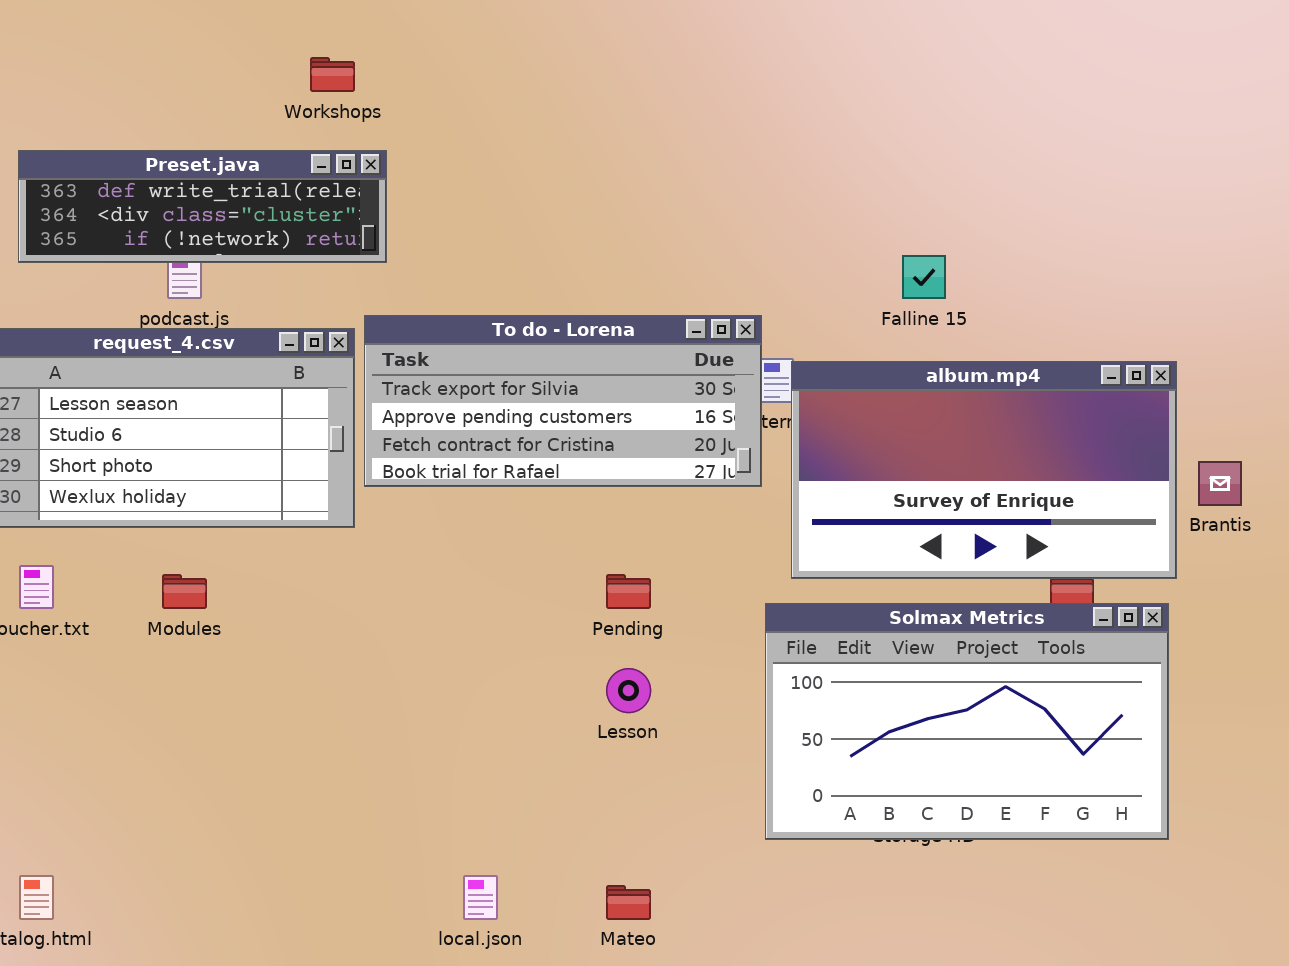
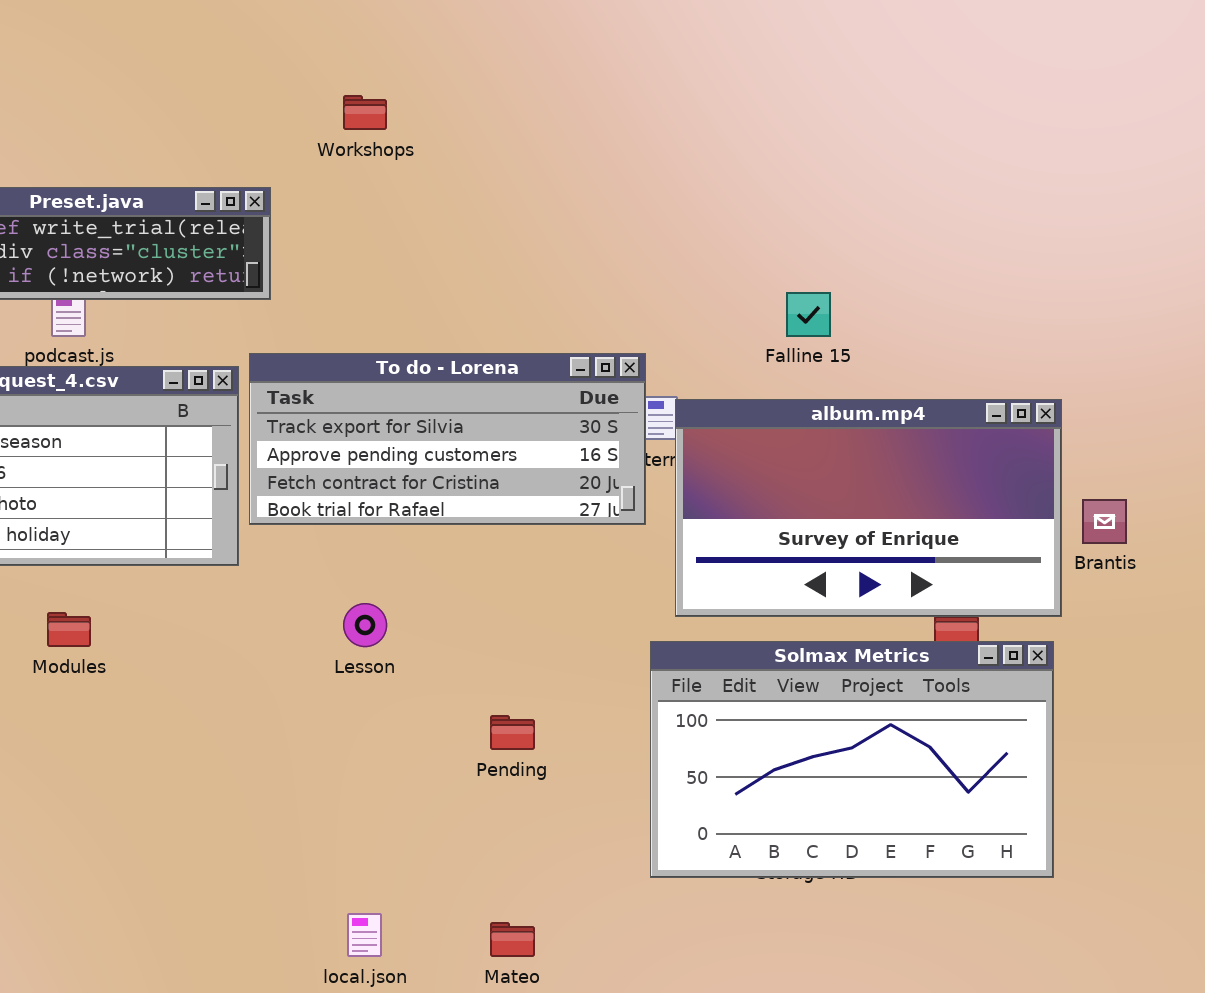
Workshops: [310,57,355,92] -> [343,95,387,130], moved
Pending: [606,574,651,609] -> [490,715,535,750], moved
Lesson: [606,668,651,713] -> [343,603,387,647], moved

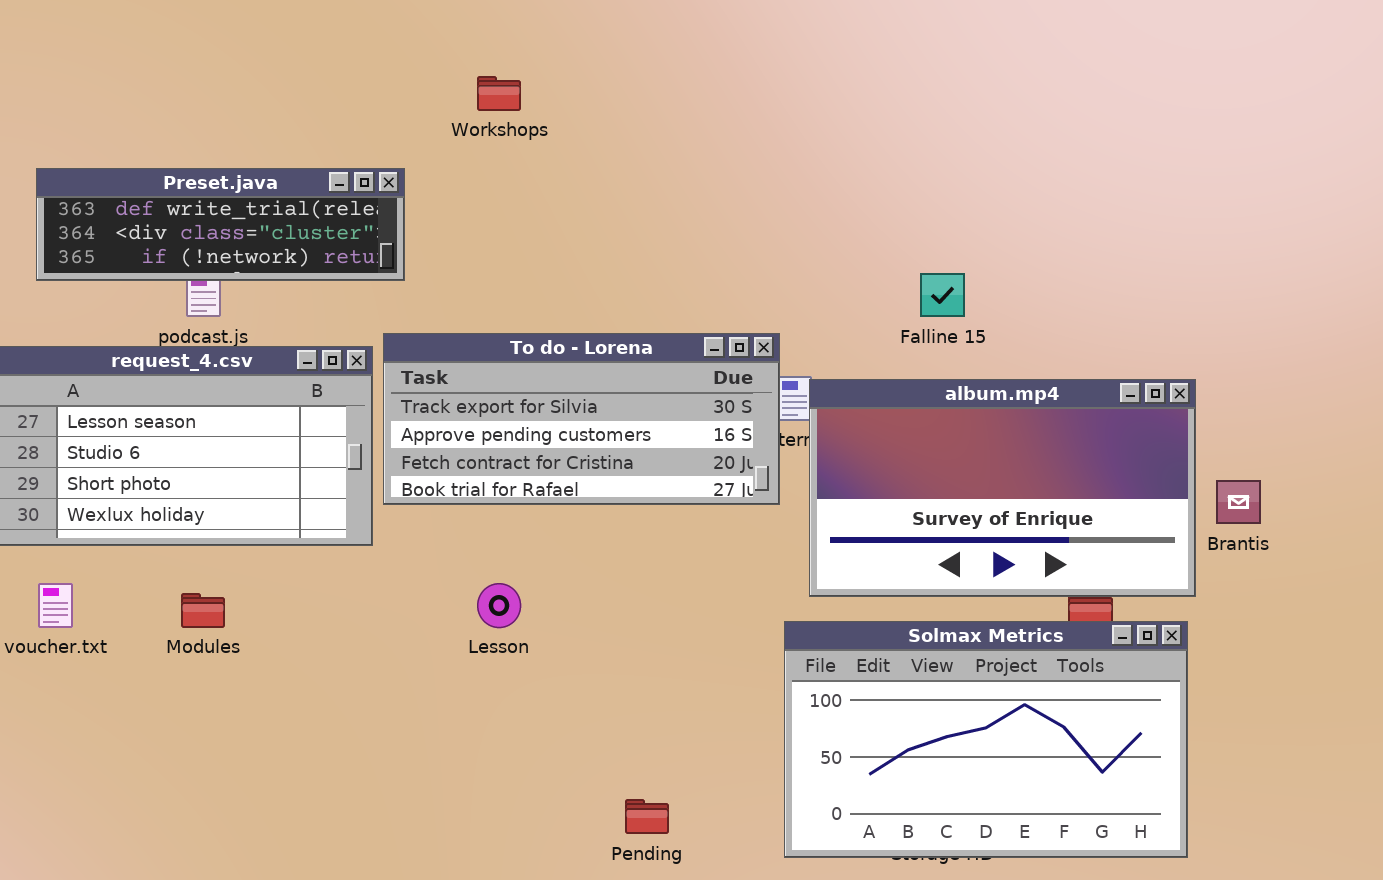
Pending: [490,715,535,750] -> [625,799,669,834], moved

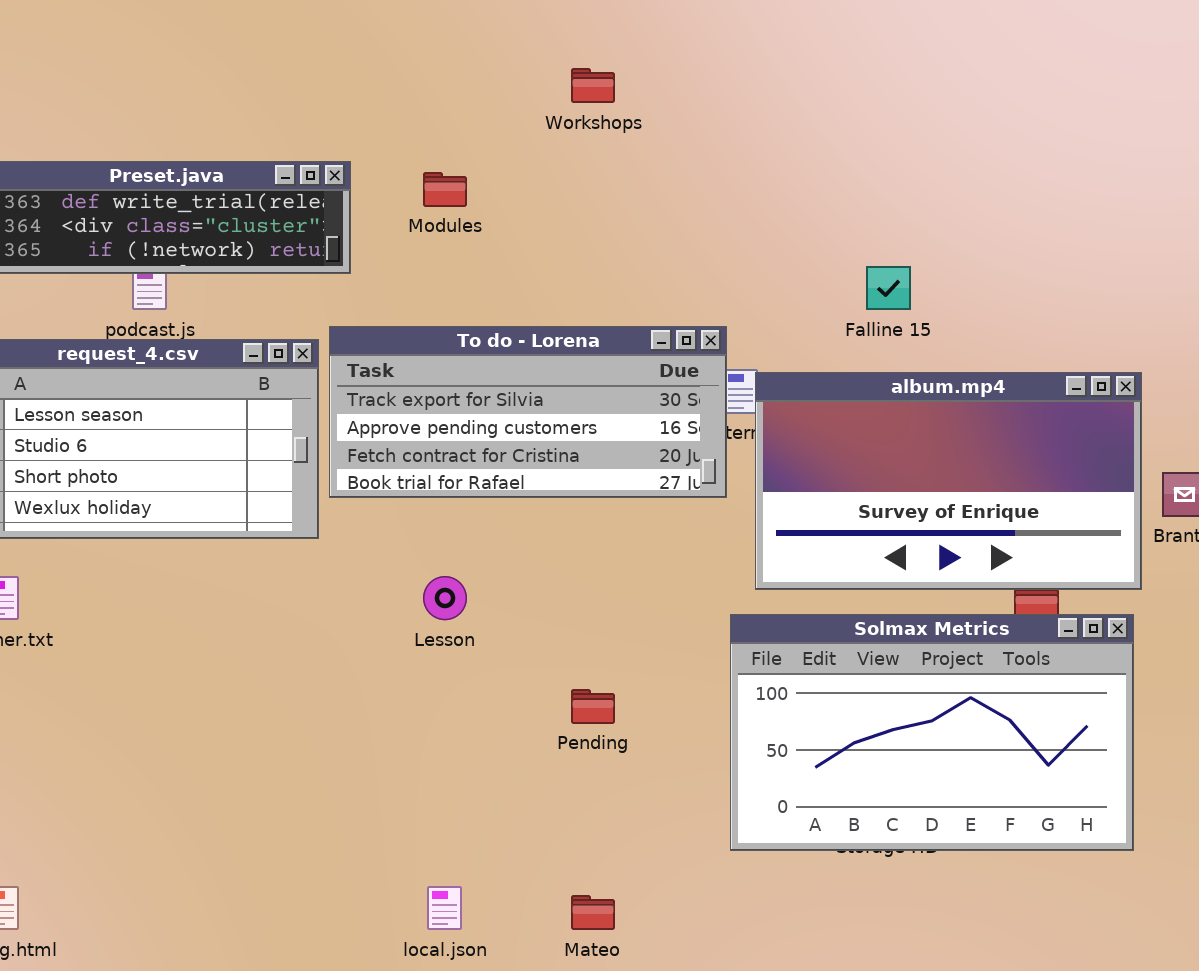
Workshops: [477,76,521,111] -> [571,68,615,103], moved
Modules: [181,593,225,628] -> [423,172,467,207], moved
Pending: [625,799,669,834] -> [571,689,615,724], moved

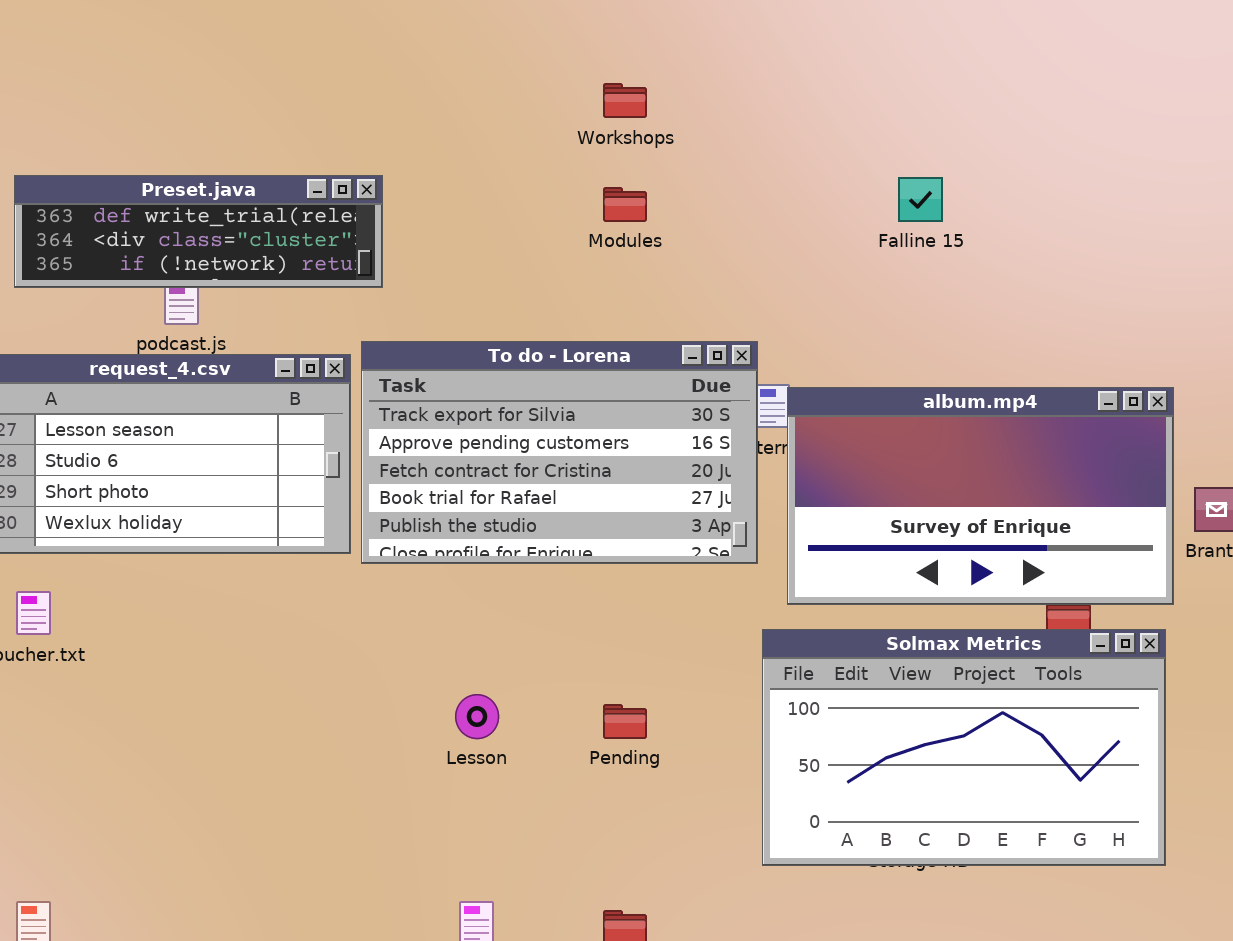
Modules: [423,172,467,207] -> [603,187,647,222], moved
Falline 15: [866,266,911,310] -> [898,177,943,222], moved
To do - Lorena: [329,326,727,498] -> [361,341,758,564], resized
Lesson: [423,576,467,620] -> [455,694,499,739], moved

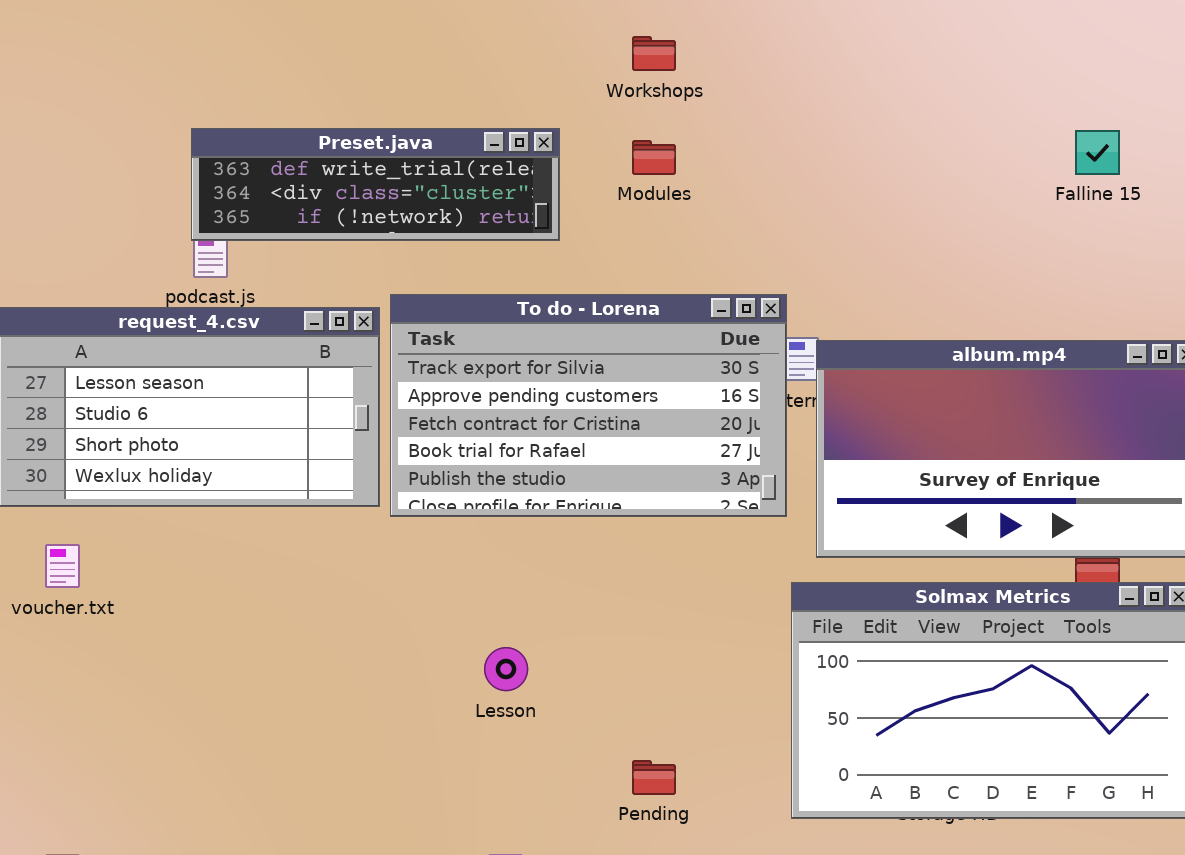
Preset.java: [14,175,383,288] -> [191,128,560,241], moved
Falline 15: [898,177,943,222] -> [1075,130,1120,175], moved
Pending: [603,704,647,739] -> [632,760,676,795], moved

